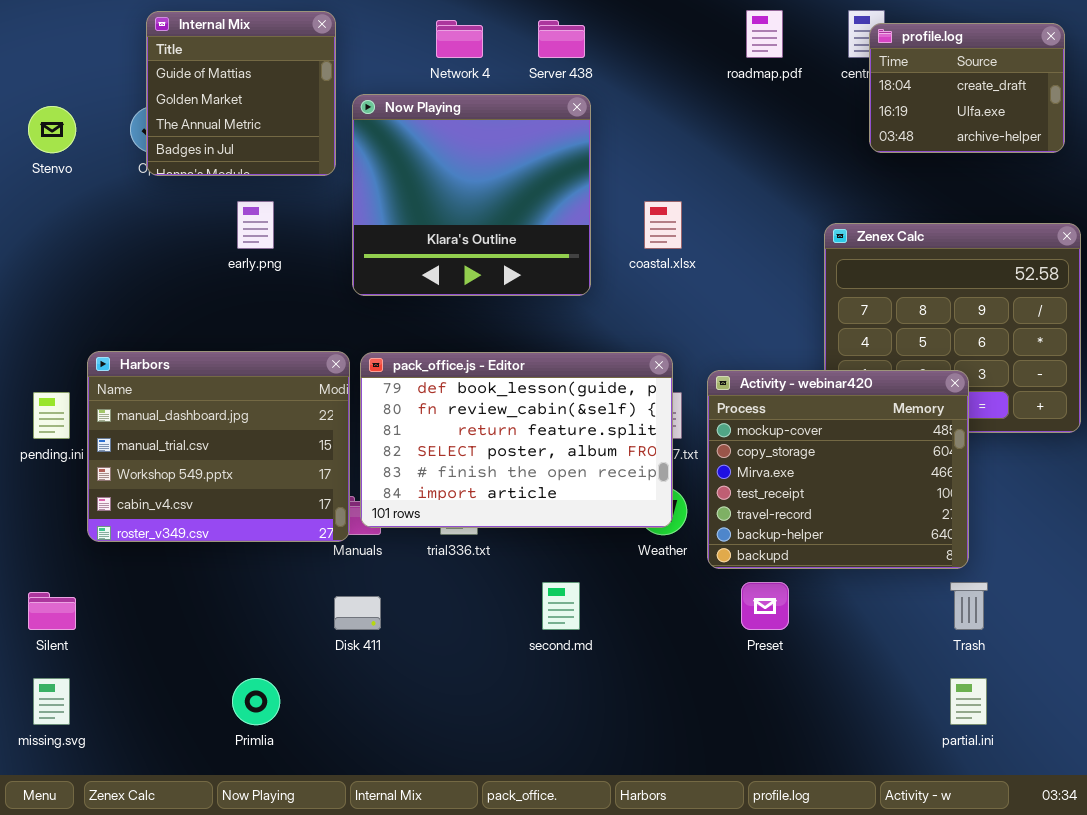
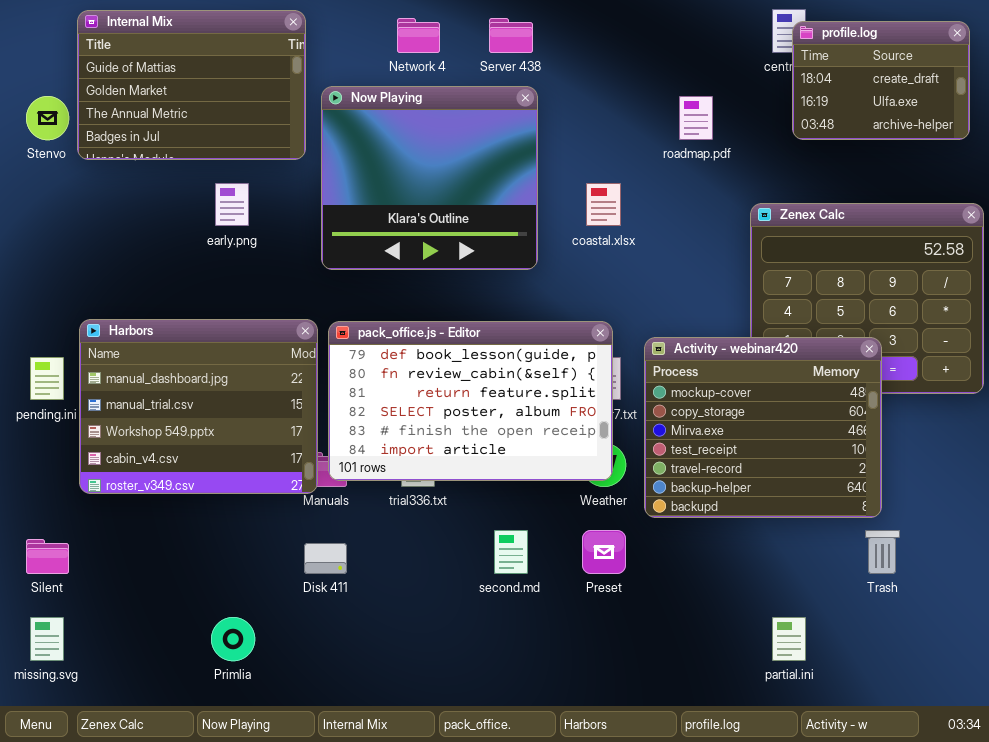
roadmap.pdf: [746,10,783,58] -> [679,96,713,140], moved
Internal Mix: [146,11,336,176] -> [77,10,306,160], resized
Preset: [741,582,789,630] -> [582,530,626,574], moved
partial.ini: [950,678,987,725] -> [772,617,806,661], moved

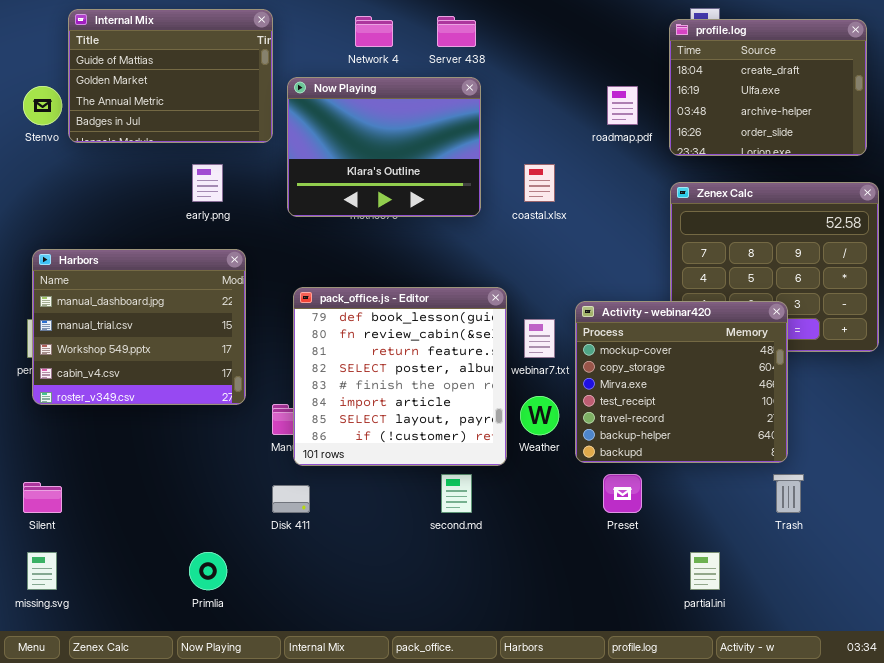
profile.log: [792,21,970,140] -> [669,19,867,156], resized
Now Playing: [321,86,538,270] -> [287,77,481,217], resized
Harbors: [79,319,318,494] -> [32,249,246,405], moved
pack_office.js - Editor: [328,321,613,481] -> [293,287,507,466], resized
Preset: [582,530,626,574] -> [603,474,642,513], moved

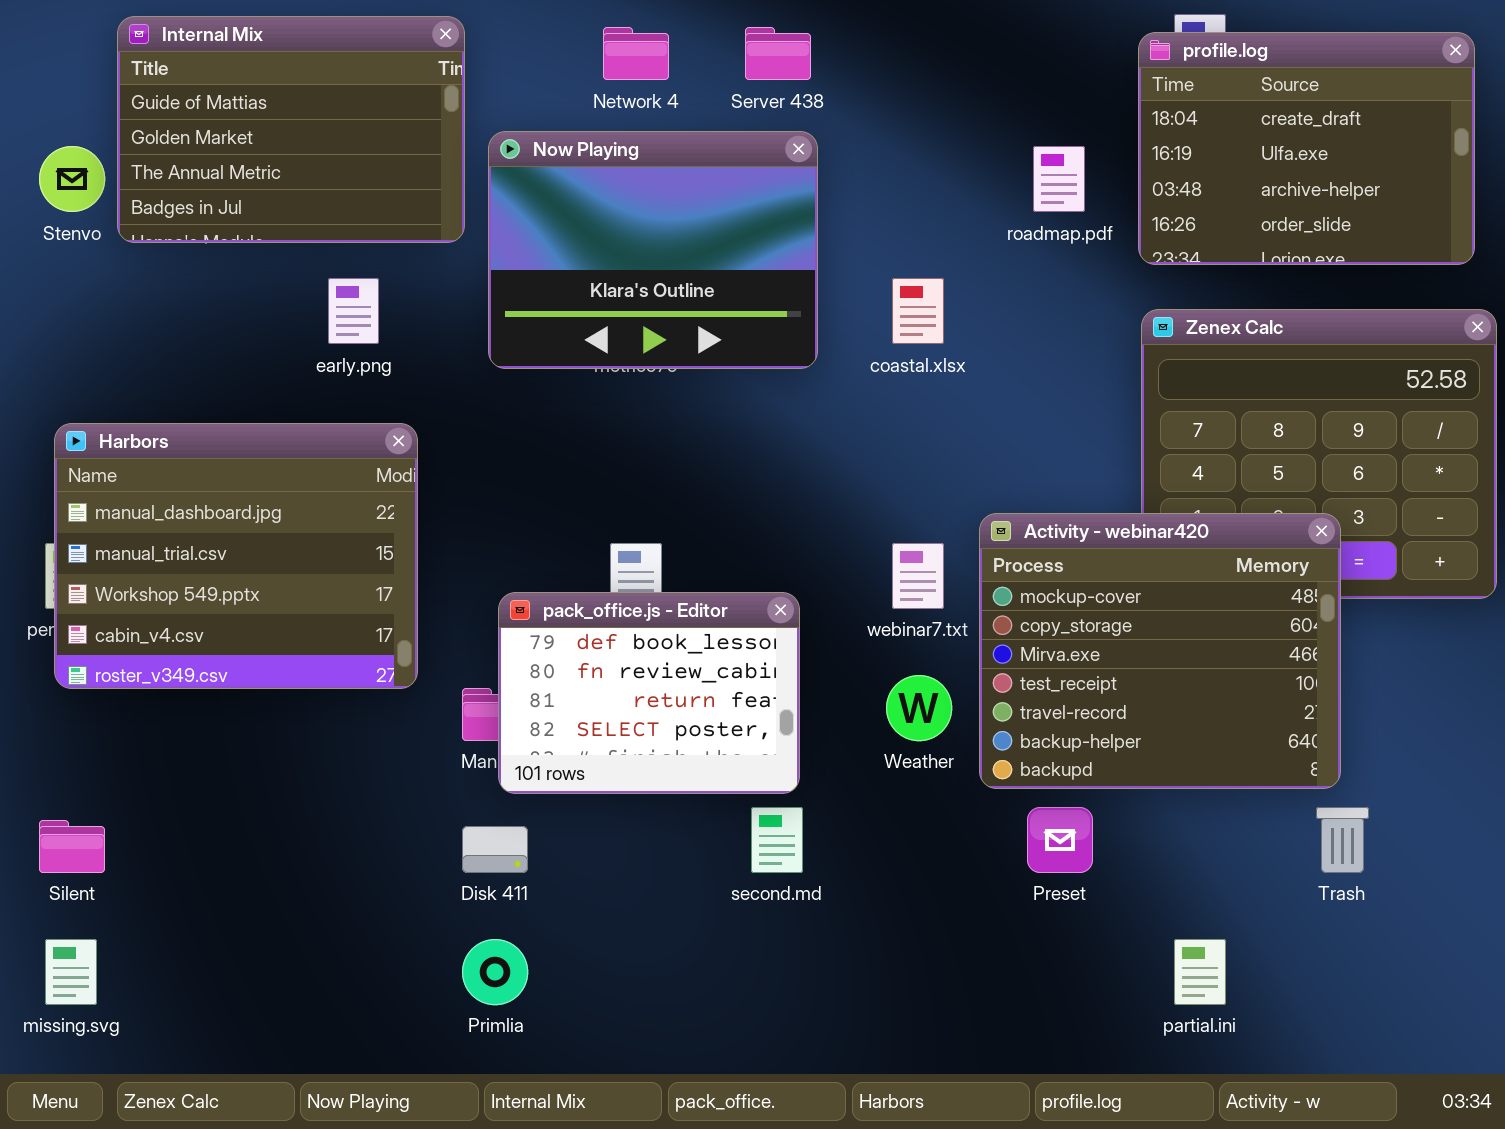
pack_office.js - Editor: [293,287,507,466] -> [498,592,800,794], resized
Primlia: [189,552,227,590] -> [462,939,528,1005], moved

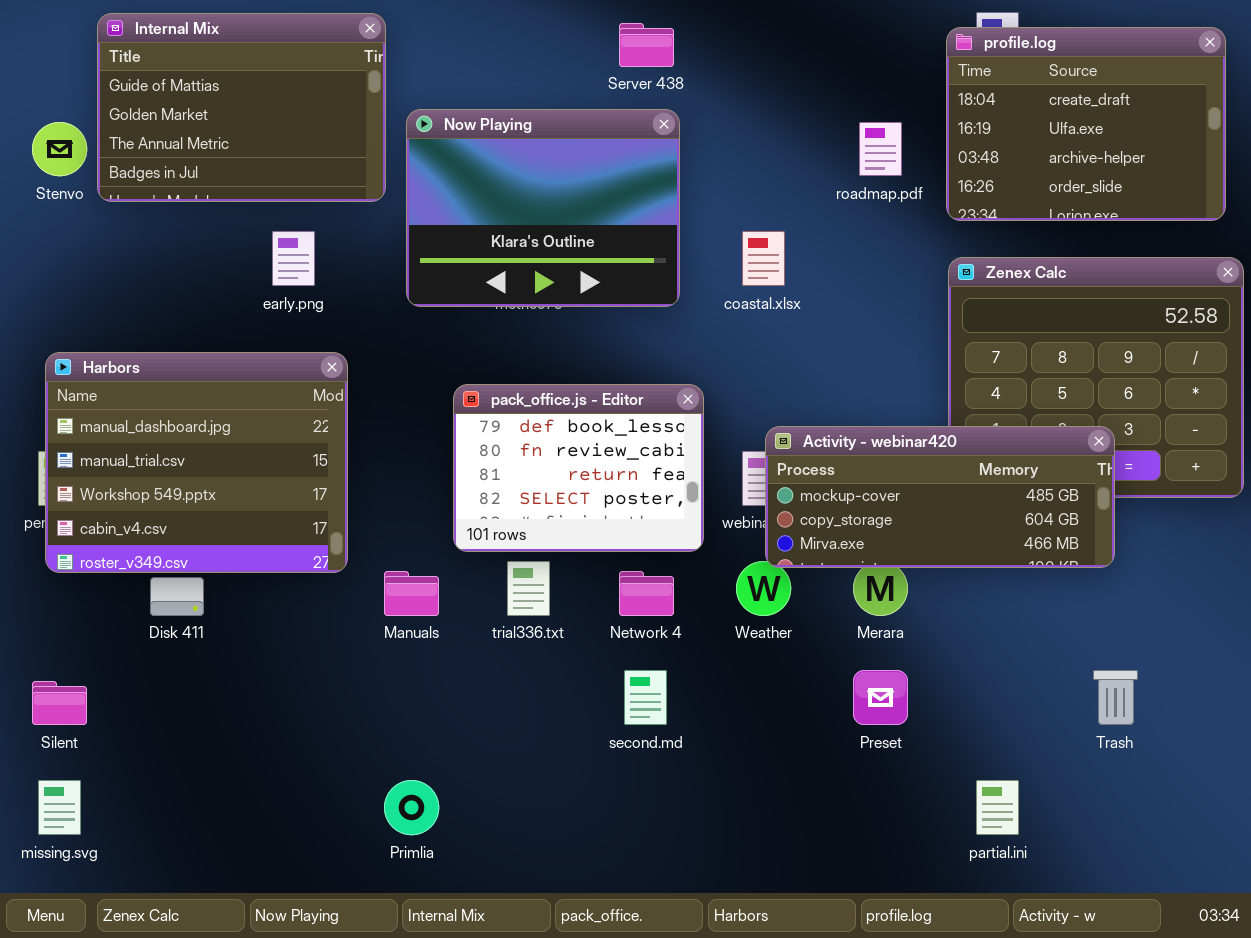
Network 4: [603,27,669,80] -> [619,571,674,616], moved
Activity - webinar420: [979,513,1341,789] -> [765,426,1115,568], resized
pack_office.js - Editor: [498,592,800,794] -> [453,384,704,552], moved
Disk 411: [462,826,528,873] -> [150,577,204,616], moved

